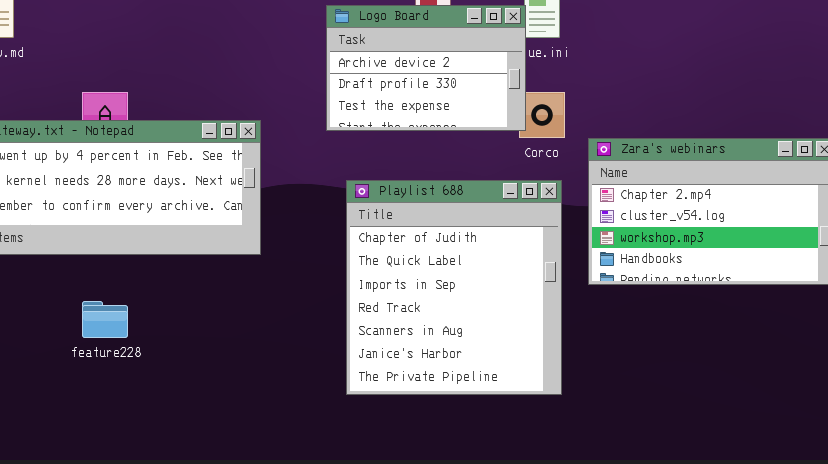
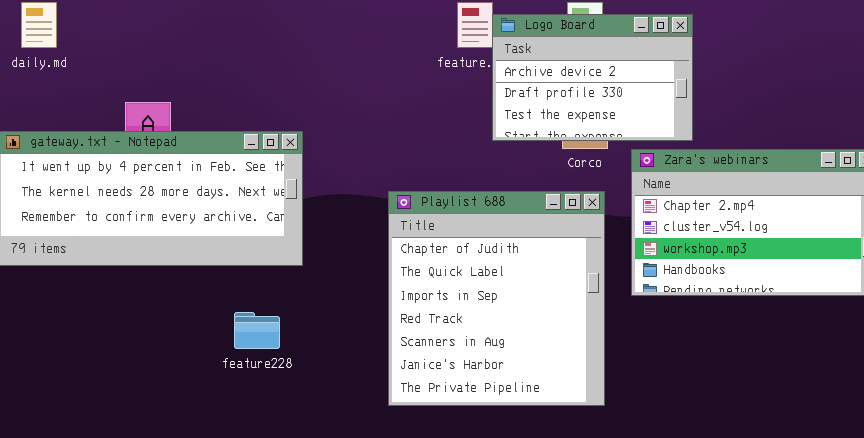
Logo Board: [326,5,526,131] -> [492,14,693,141], moved
feature228: [82,301,128,338] -> [234,312,280,349], moved

